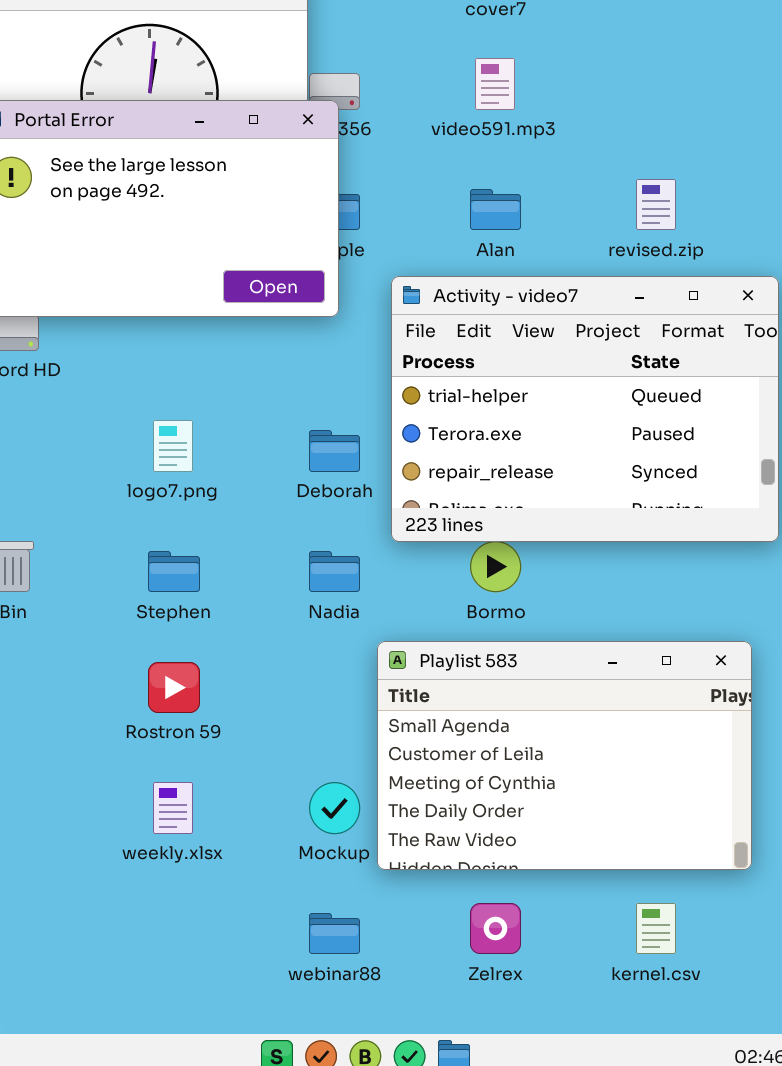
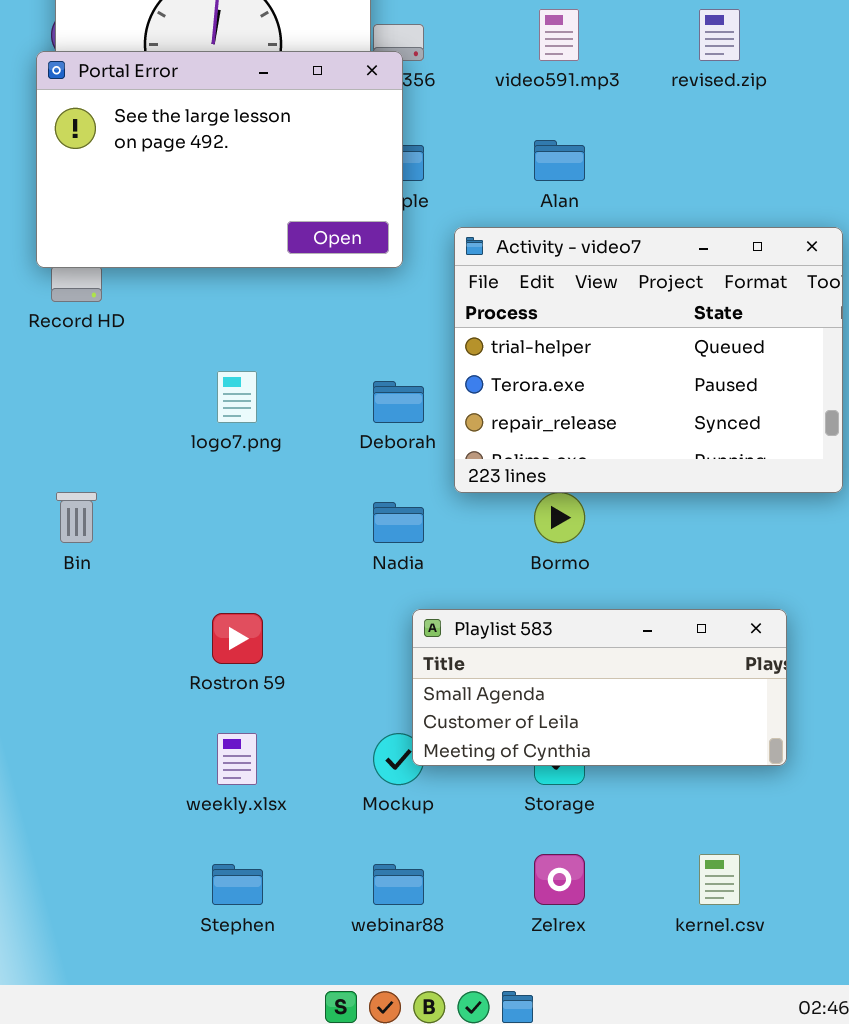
revised.zip: [636,179,676,230] -> [699,9,740,61], moved
Stephen: [148,551,200,592] -> [212,864,263,905], moved
Playlist 583: [377,641,752,870] -> [412,609,787,766], moved, resized

